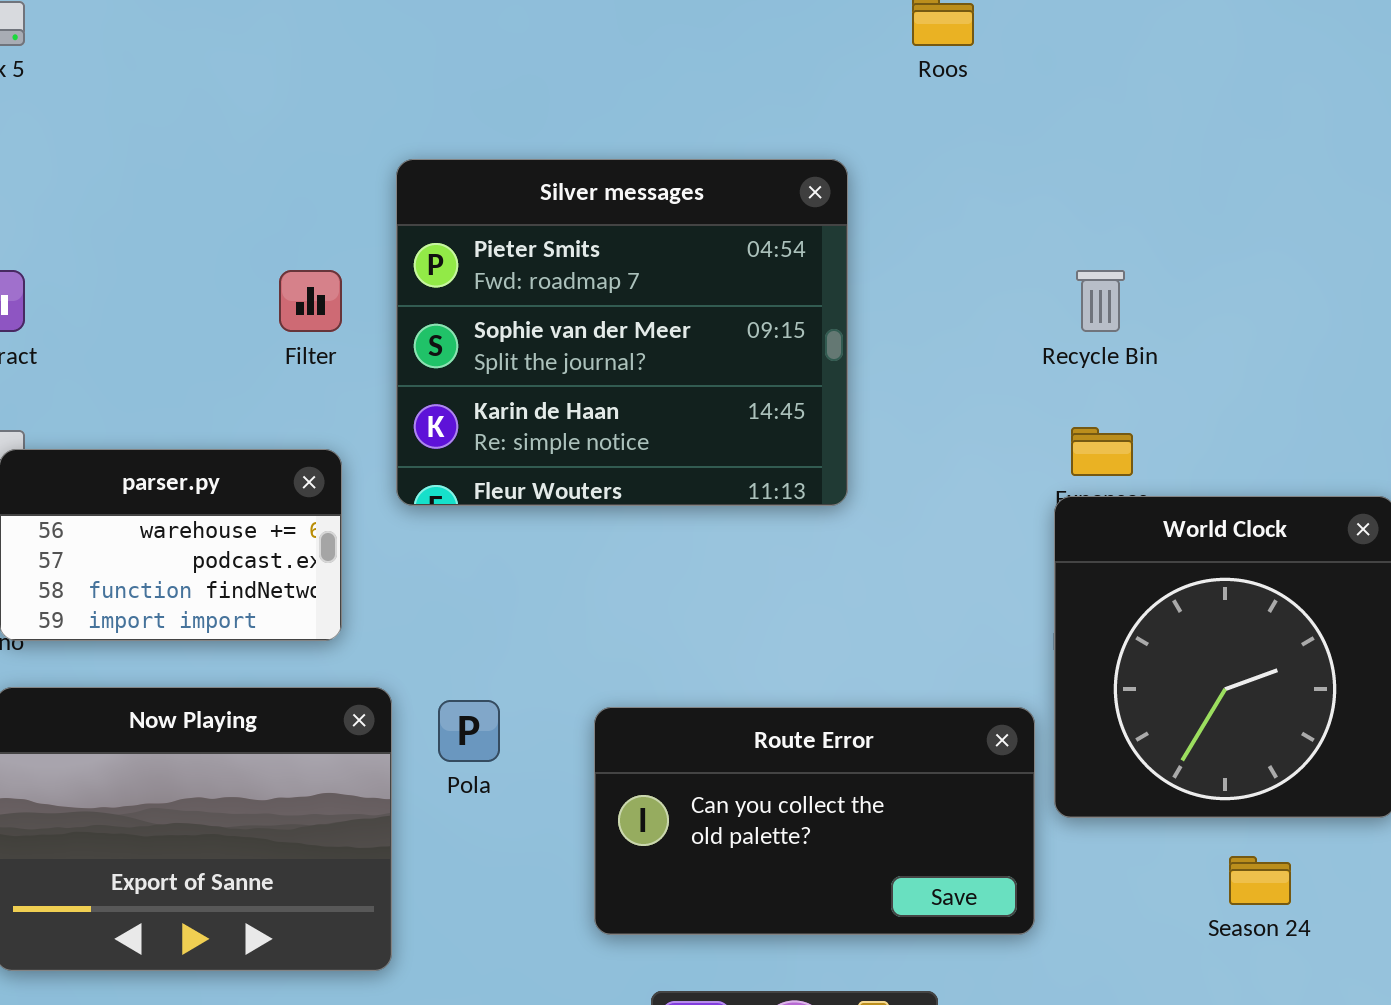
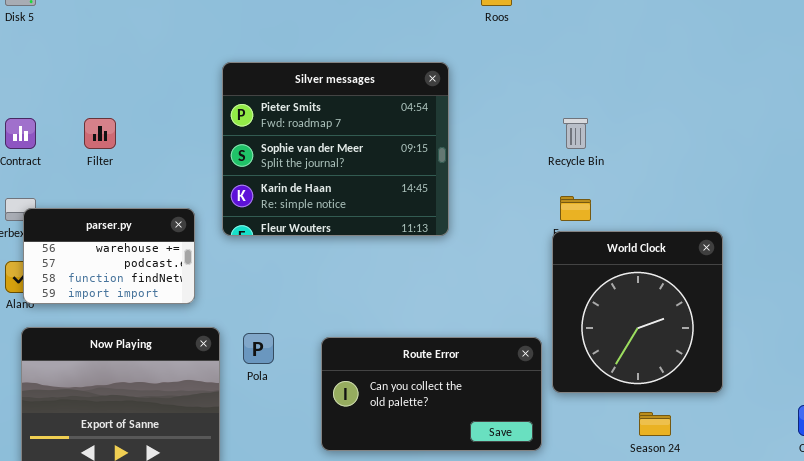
Filter: [279,270,342,332] -> [84,118,116,149], moved

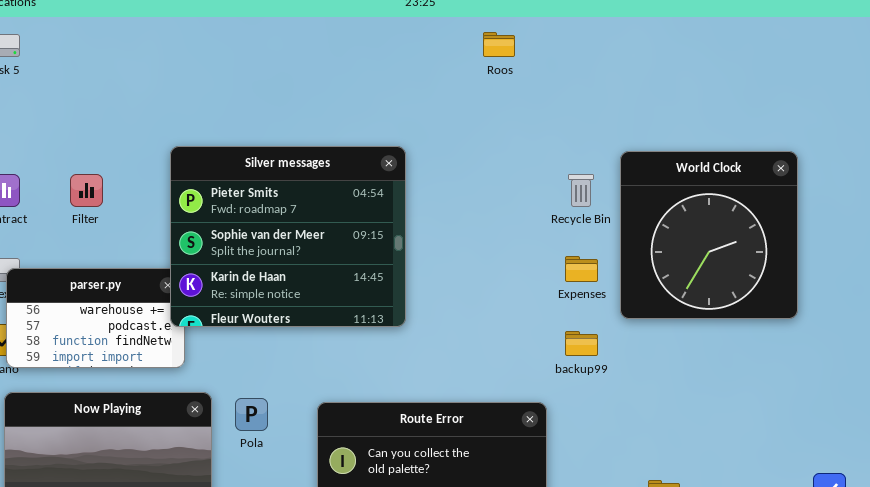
Silver messages: [222,62,449,236] -> [170,146,406,327], moved
World Clock: [552,231,723,393] -> [620,151,798,319], moved

